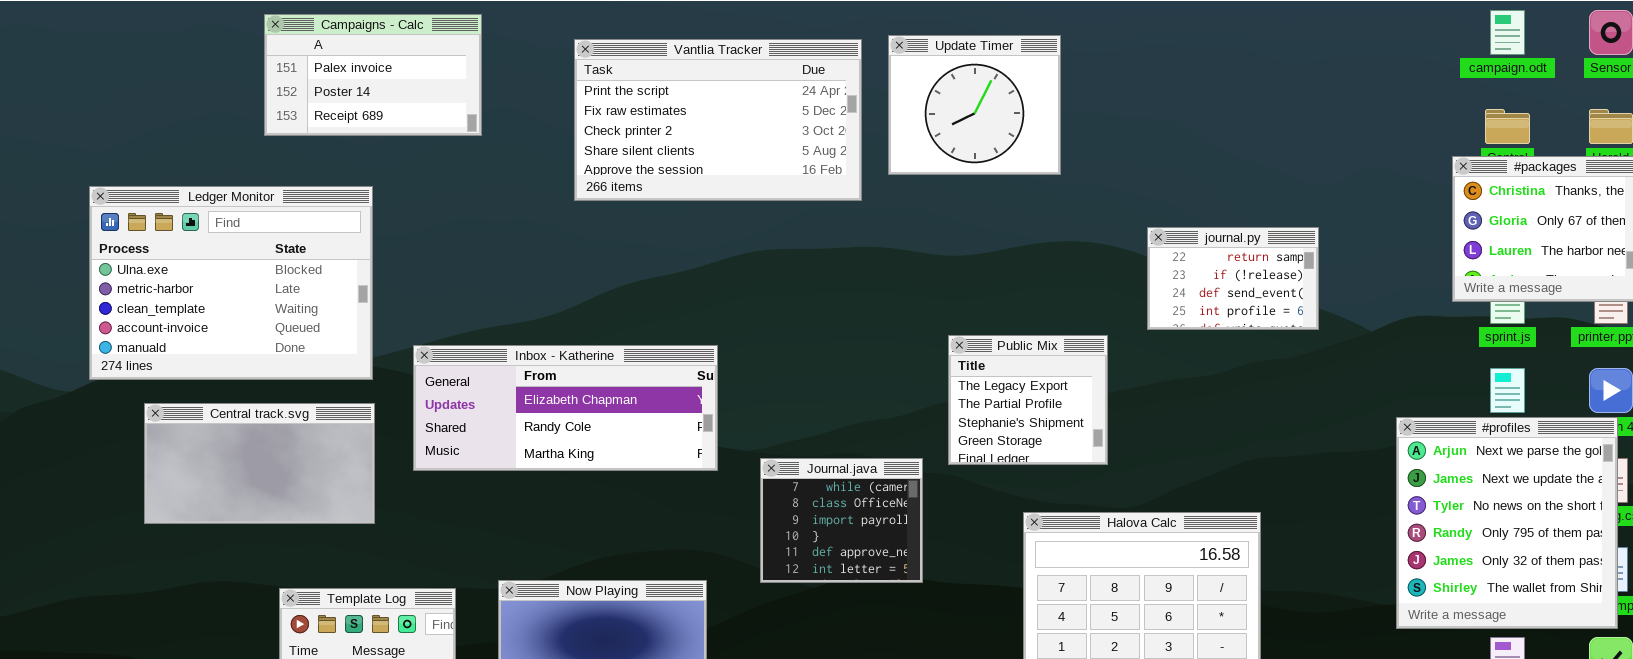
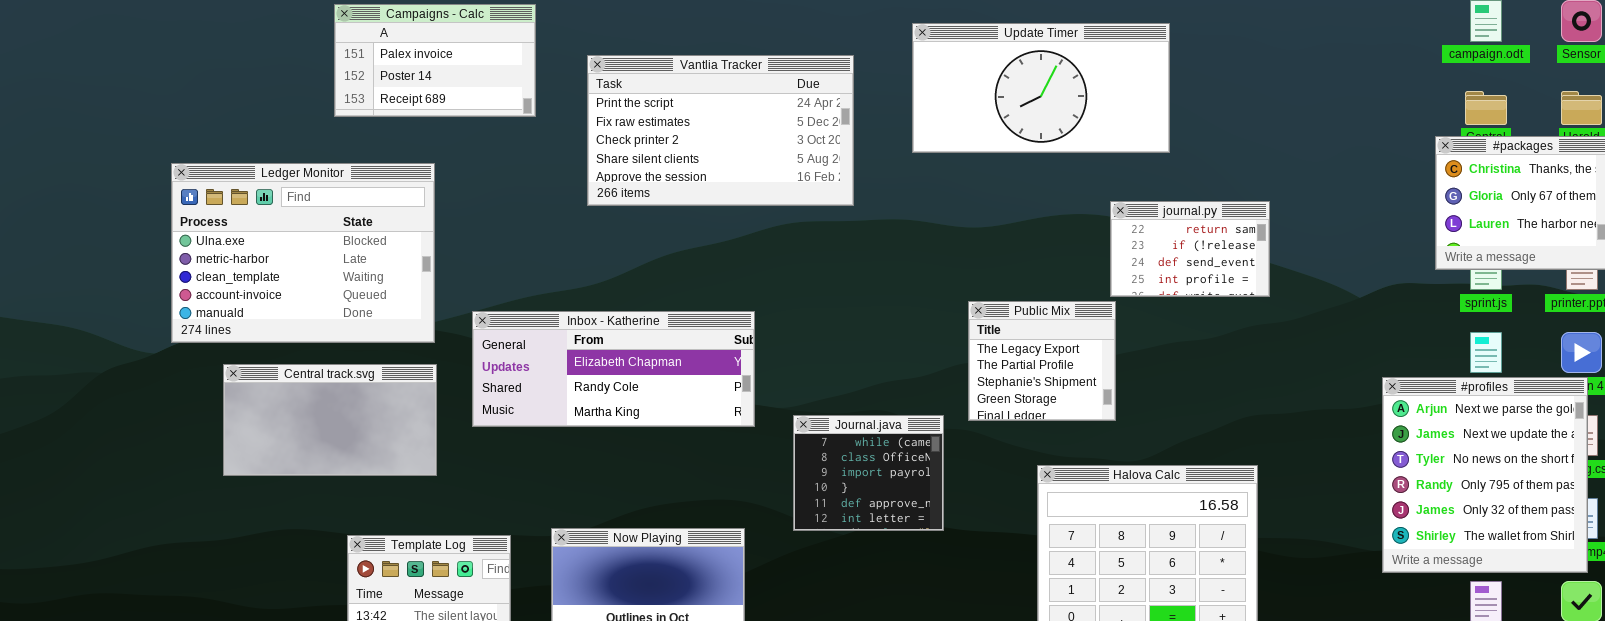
Update Timer: [888,35,1061,175] -> [912,23,1170,153], resized
Vantlia Tracker: [574,39,862,201] -> [587,55,854,206], moved
journal.py: [1147,227,1319,330] -> [1110,201,1270,297], moved

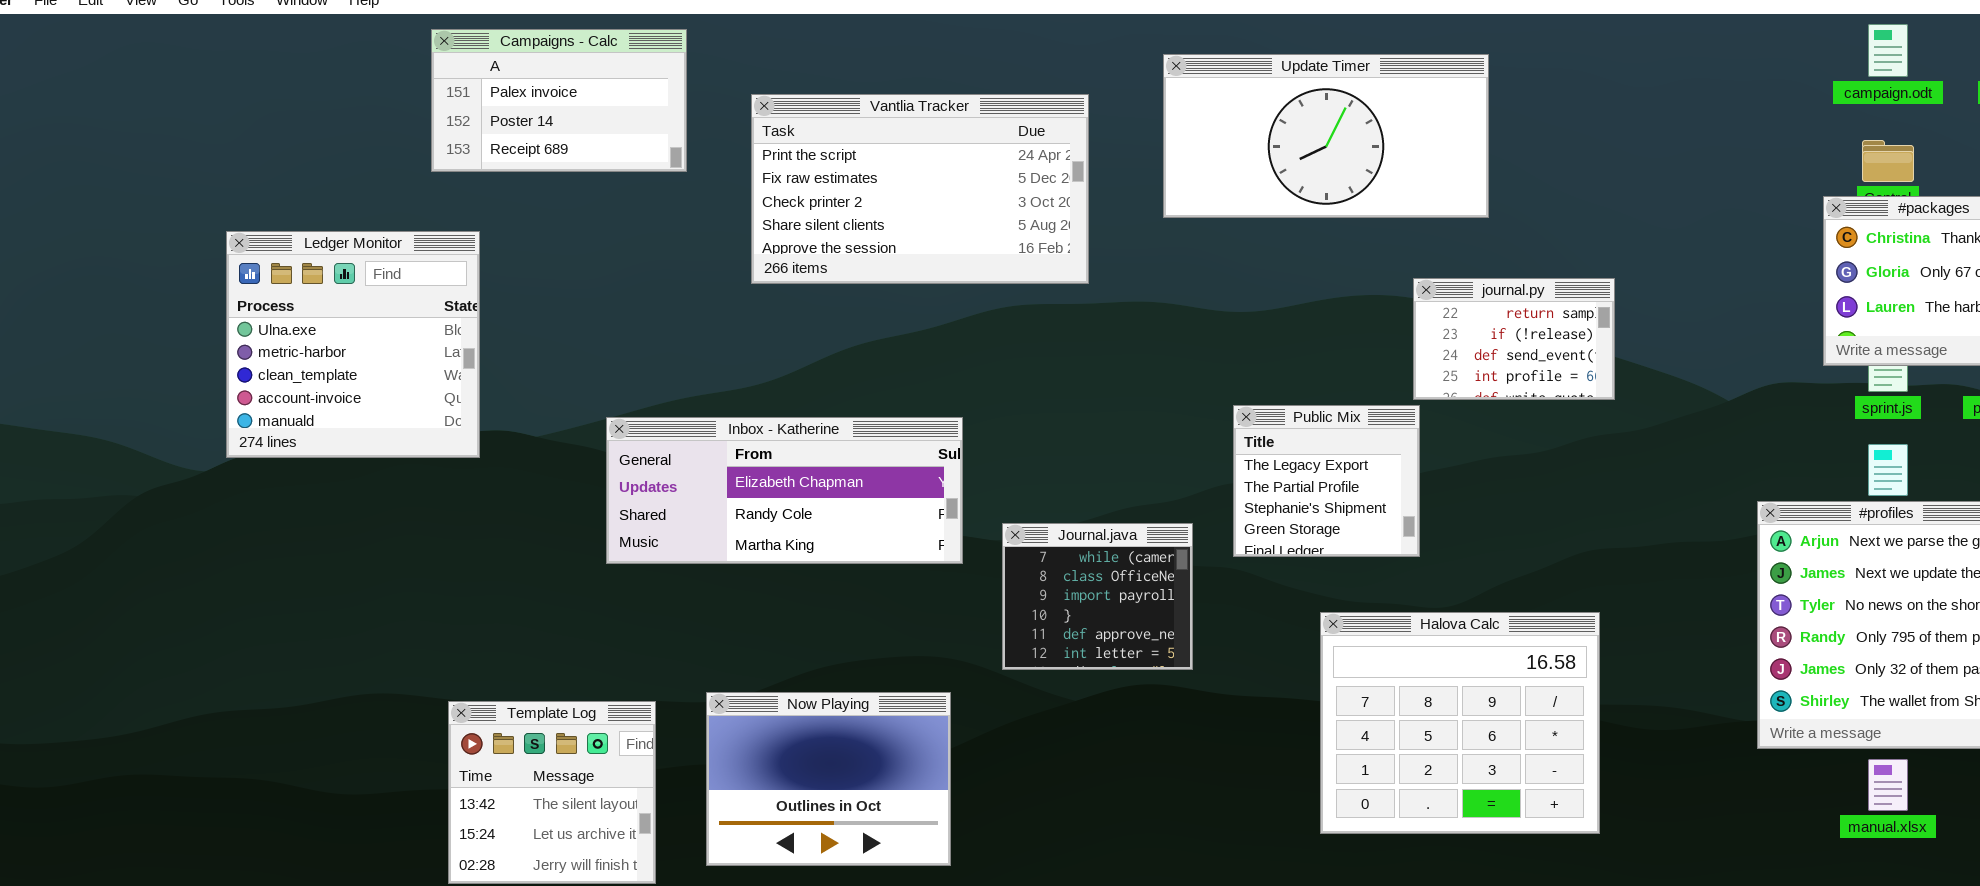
Ledger Monitor: [171,163,435,343] -> [226,231,480,458], resized
Central track.svg: [223,364,437,476] -> none, closed
Journal.java: [793,415,944,531] -> [1002,523,1193,670], moved

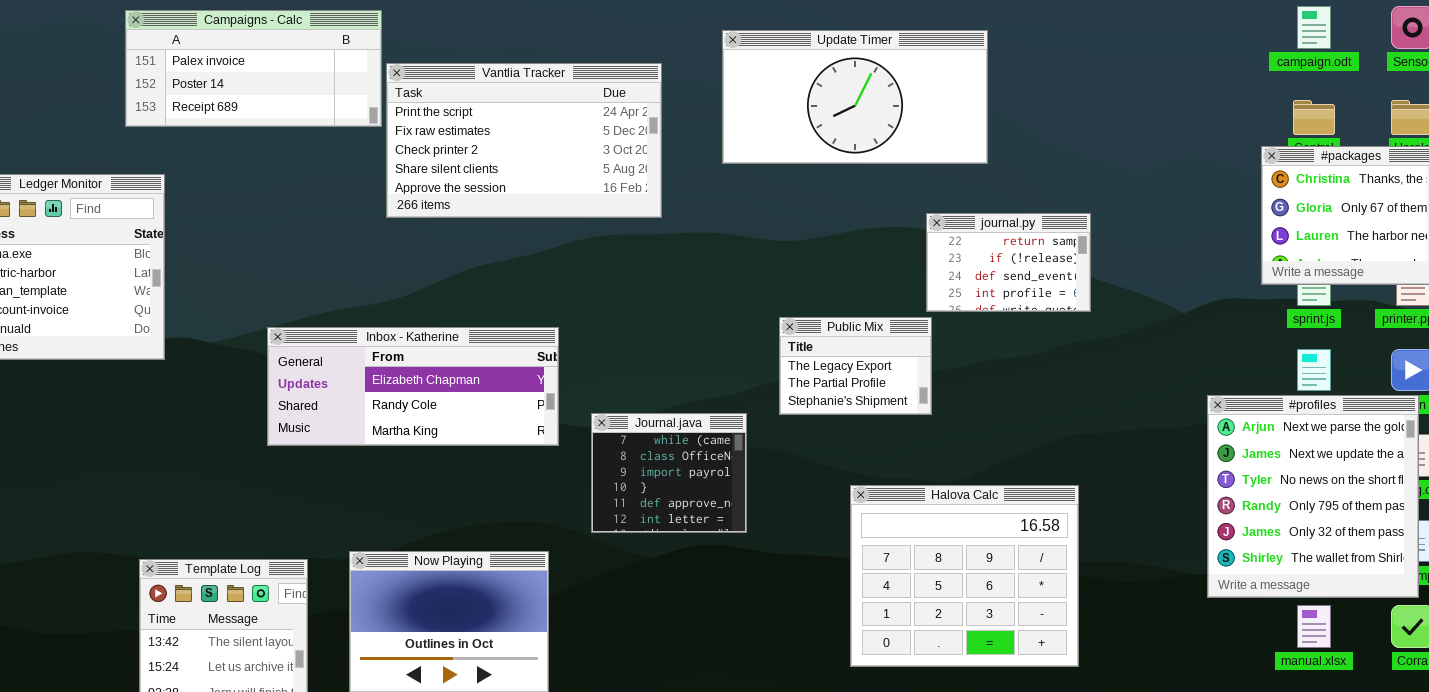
Campaigns - Calc: [431,29,687,172] -> [125,10,382,127], resized
Public Mix: [1233,405,1420,557] -> [779,317,932,415], resized

